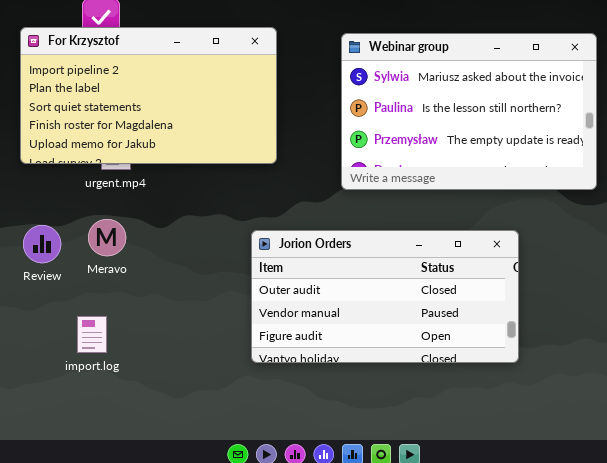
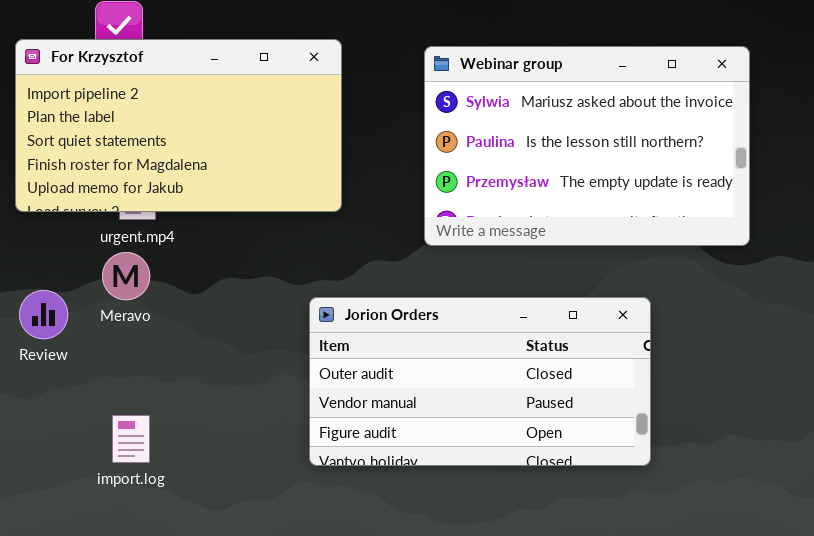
Meravo: [88,219,126,256] -> [102,252,150,300], moved
import.log: [77,316,107,353] -> [112,415,150,463], moved

